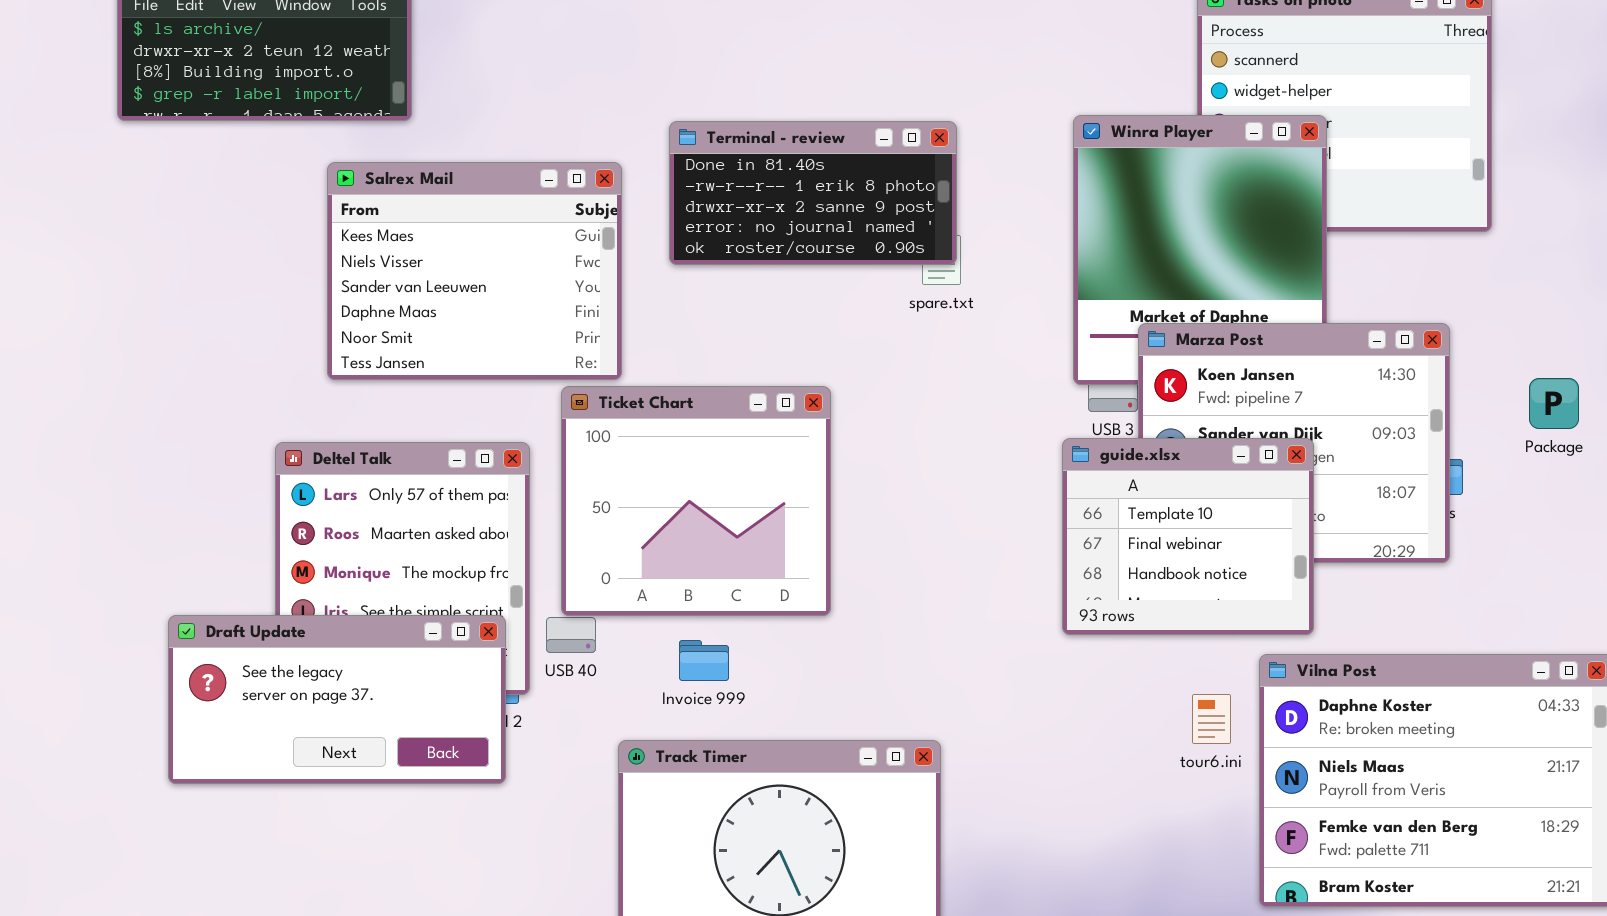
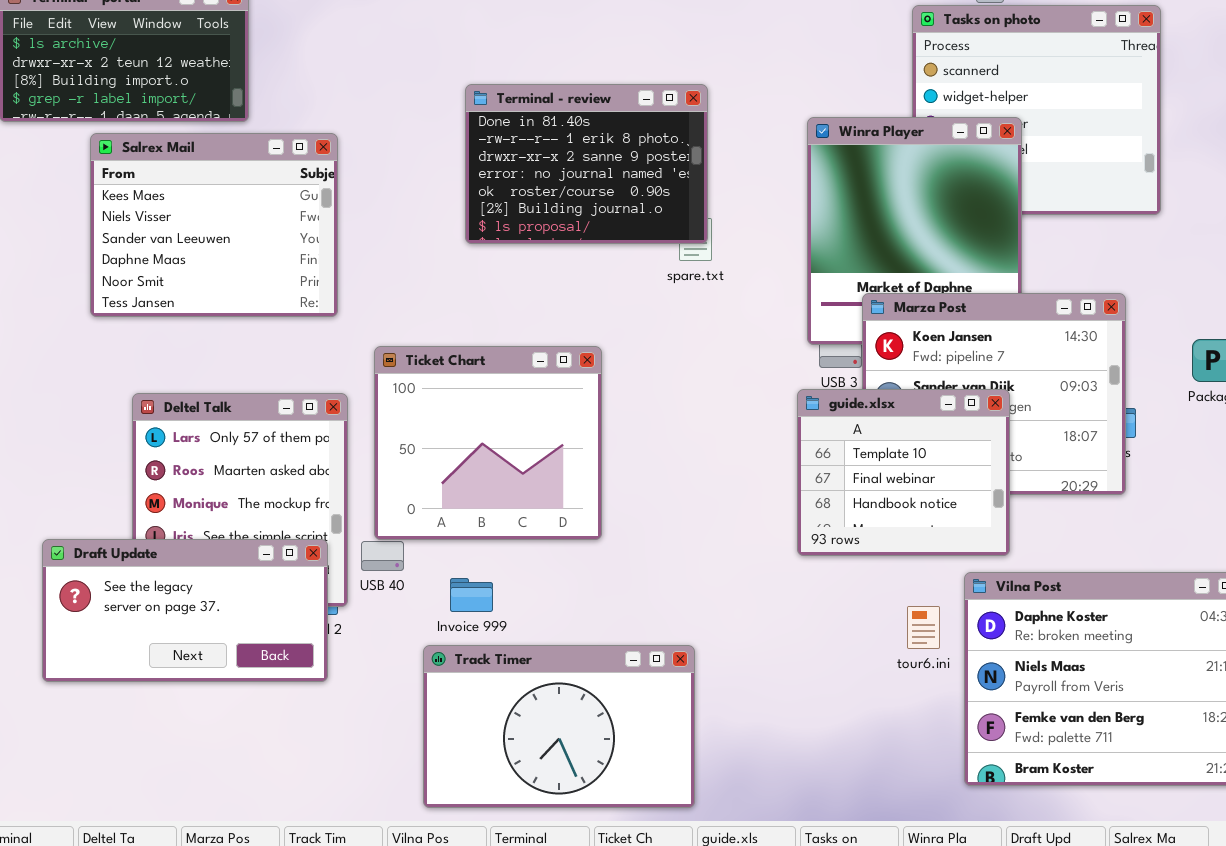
Terminal - review: [669,121,957,265] -> [465,84,708,244], resized
Salrex Mail: [327,162,622,380] -> [90,133,338,317], moved
Invoice 999: [679,640,729,681] -> [450,578,493,612], moved

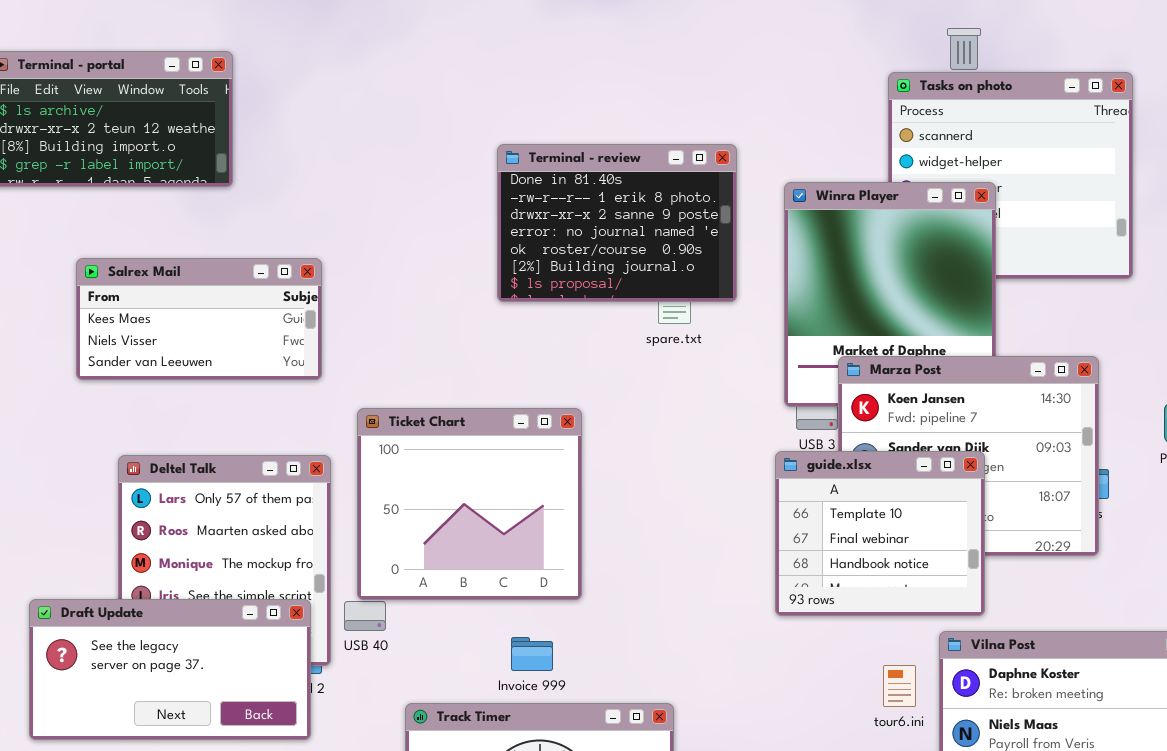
Terminal - review: [465,84,708,244] -> [497,144,737,302], moved
Salrex Mail: [90,133,338,317] -> [76,258,322,380], resized
Invoice 999: [450,578,493,612] -> [511,637,553,671], moved

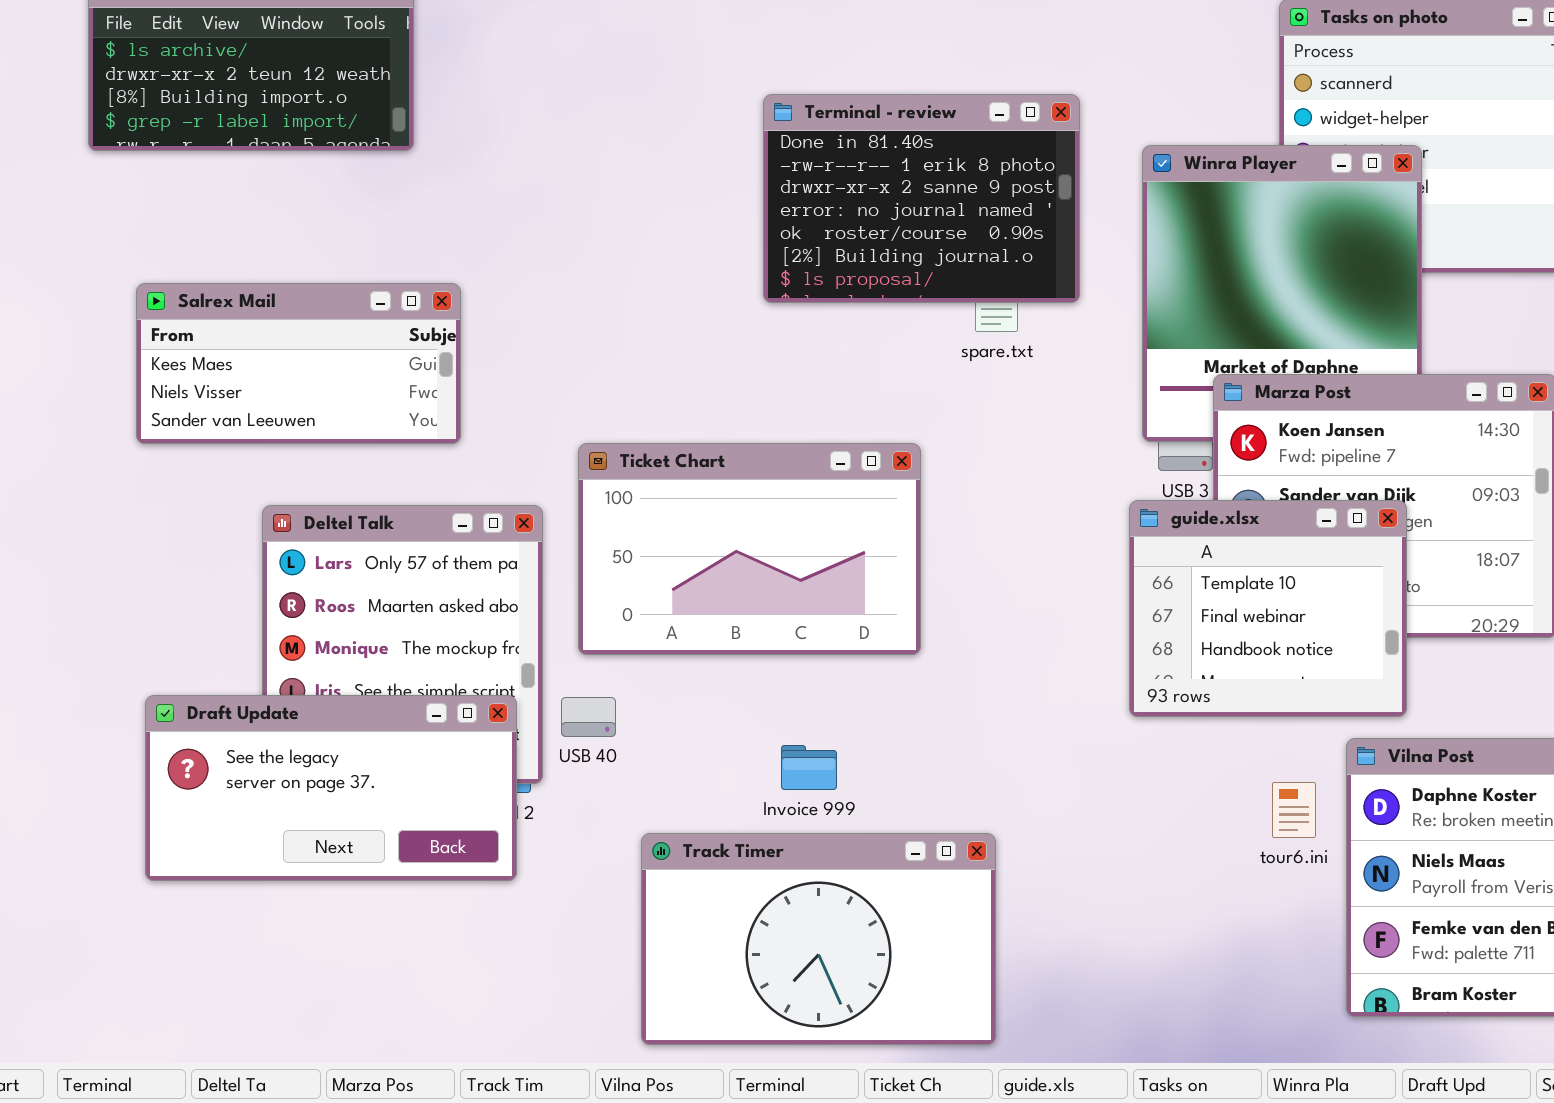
Salrex Mail: [76,258,322,380] -> [136,283,461,444], moved
Ticket Chart: [357,408,582,600] -> [578,443,921,655], resized

